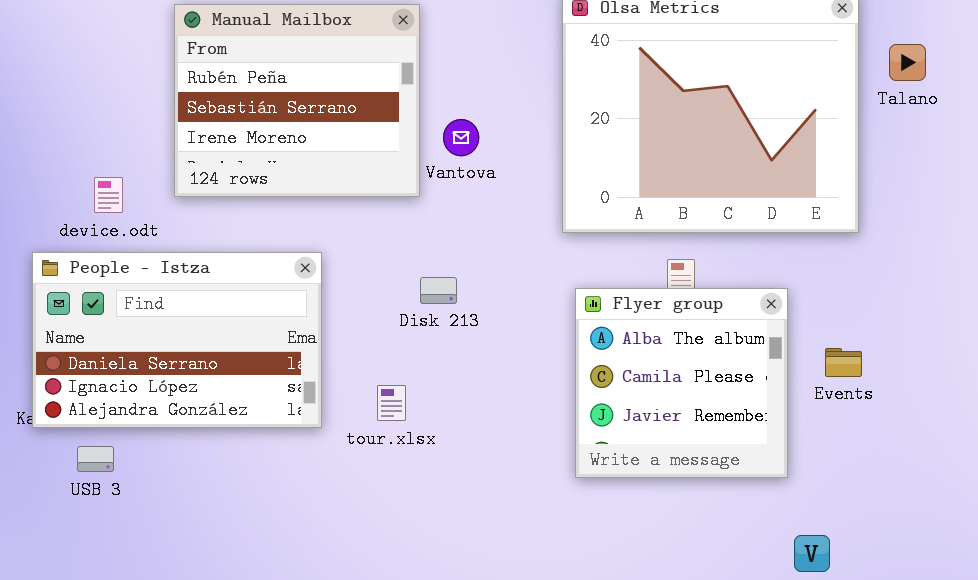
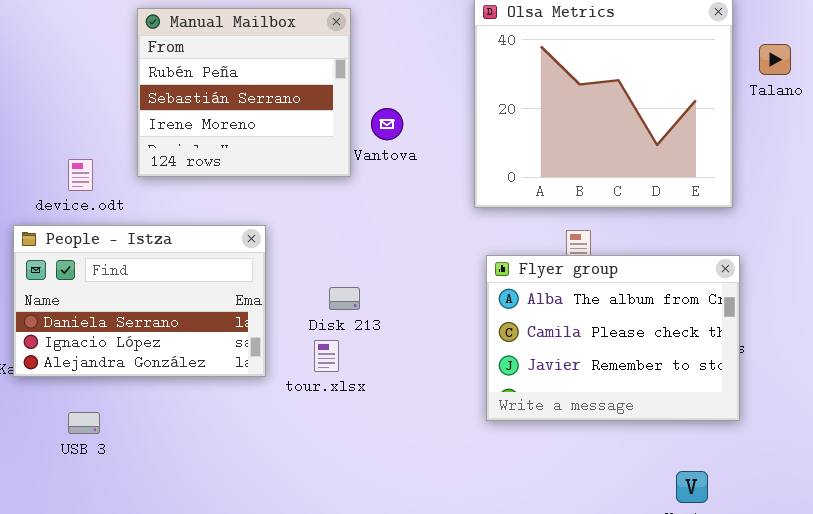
Disk 213: [420,277,457,304] -> [329,287,360,310], moved
Flyer group: [575,288,788,478] -> [486,255,740,421], resized
USB 3: [77,446,114,472] -> [68,412,100,434], moved

